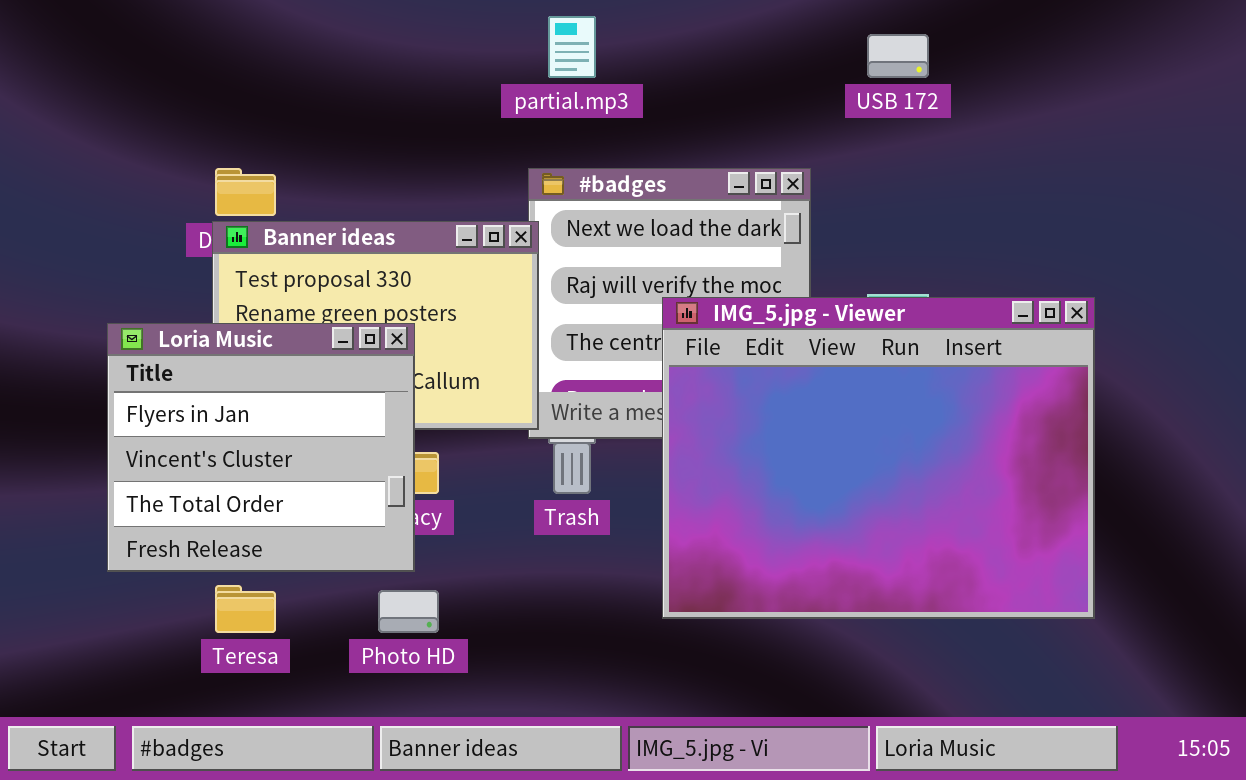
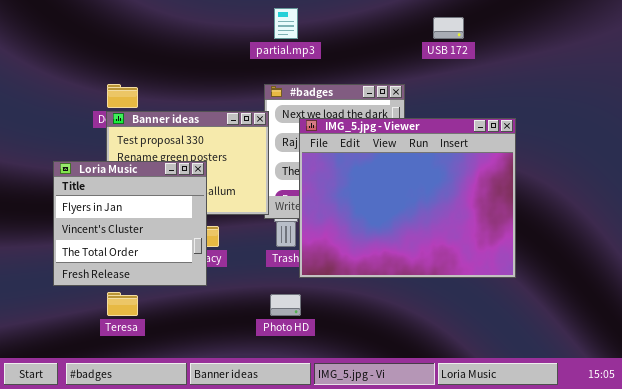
IMG_5.jpg - Viewer: [662,297,1095,619] -> [299,118,516,278], moved
Photo HD: [378,590,439,633] -> [270,294,301,316], moved

